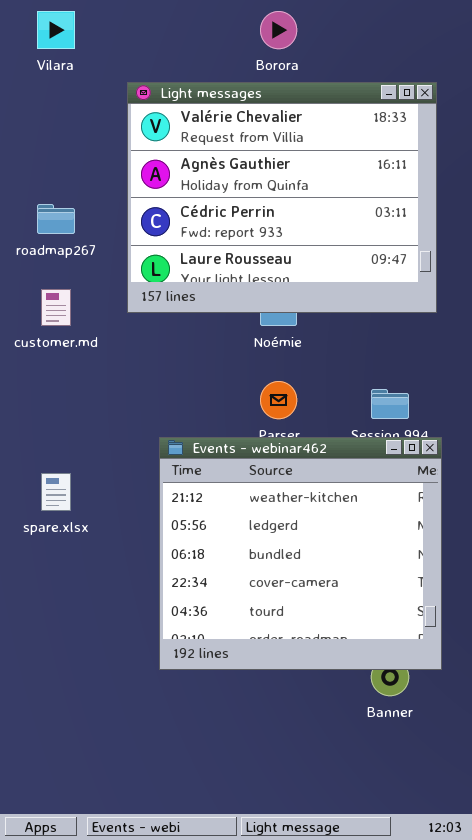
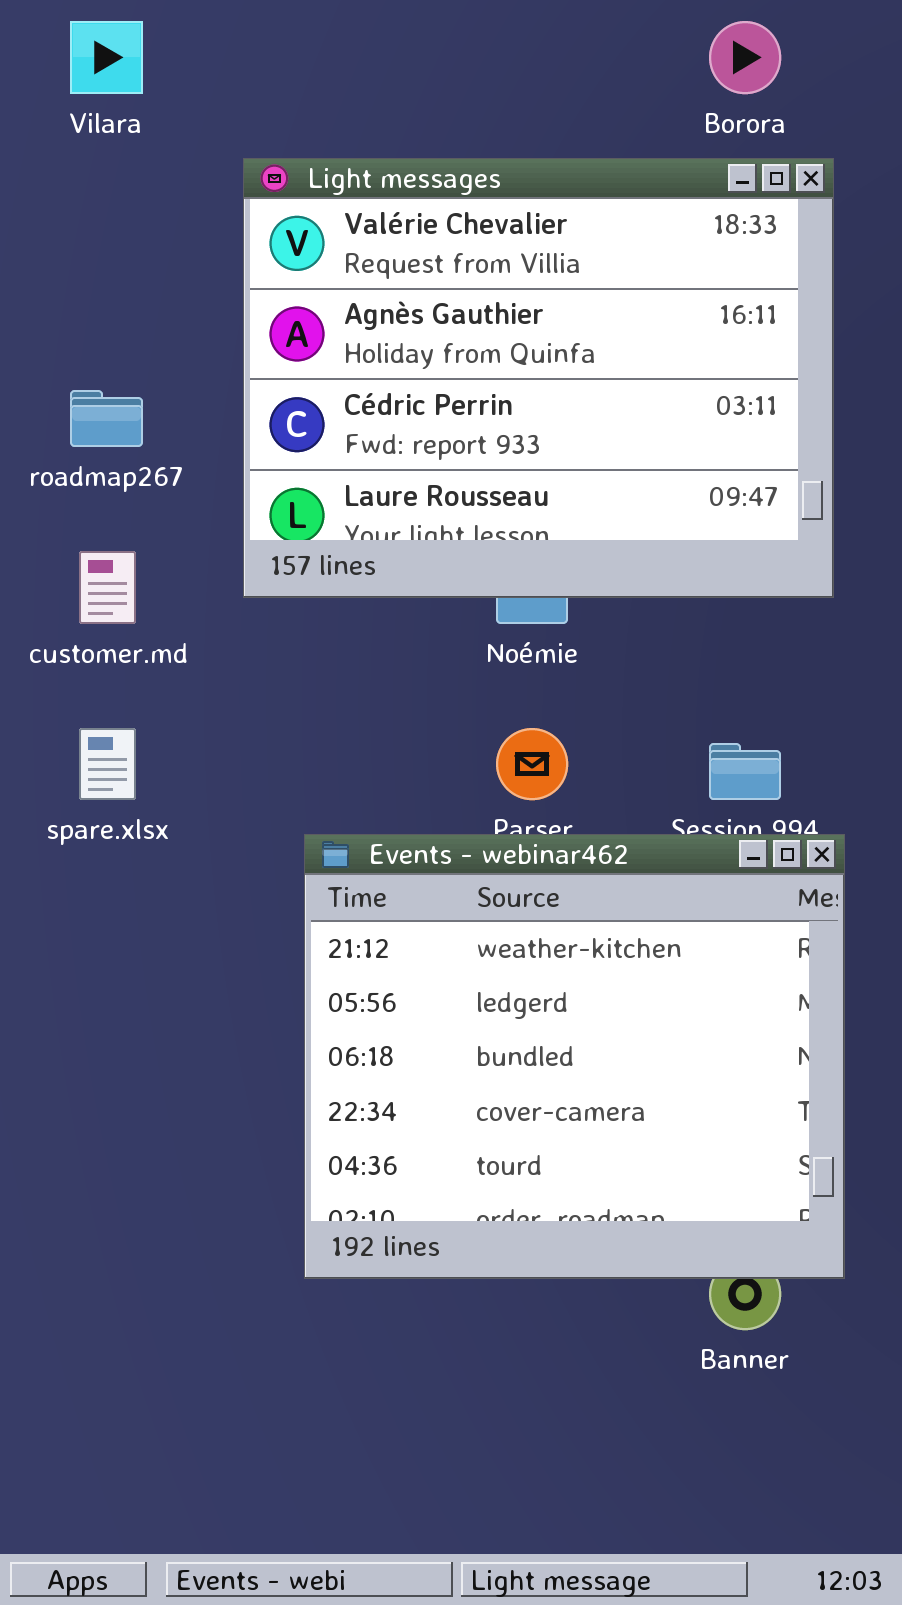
Borora: [260,11,297,49] -> [709,21,781,94], moved
spare.xlsx: [41,473,71,511] -> [79,728,136,800], moved

